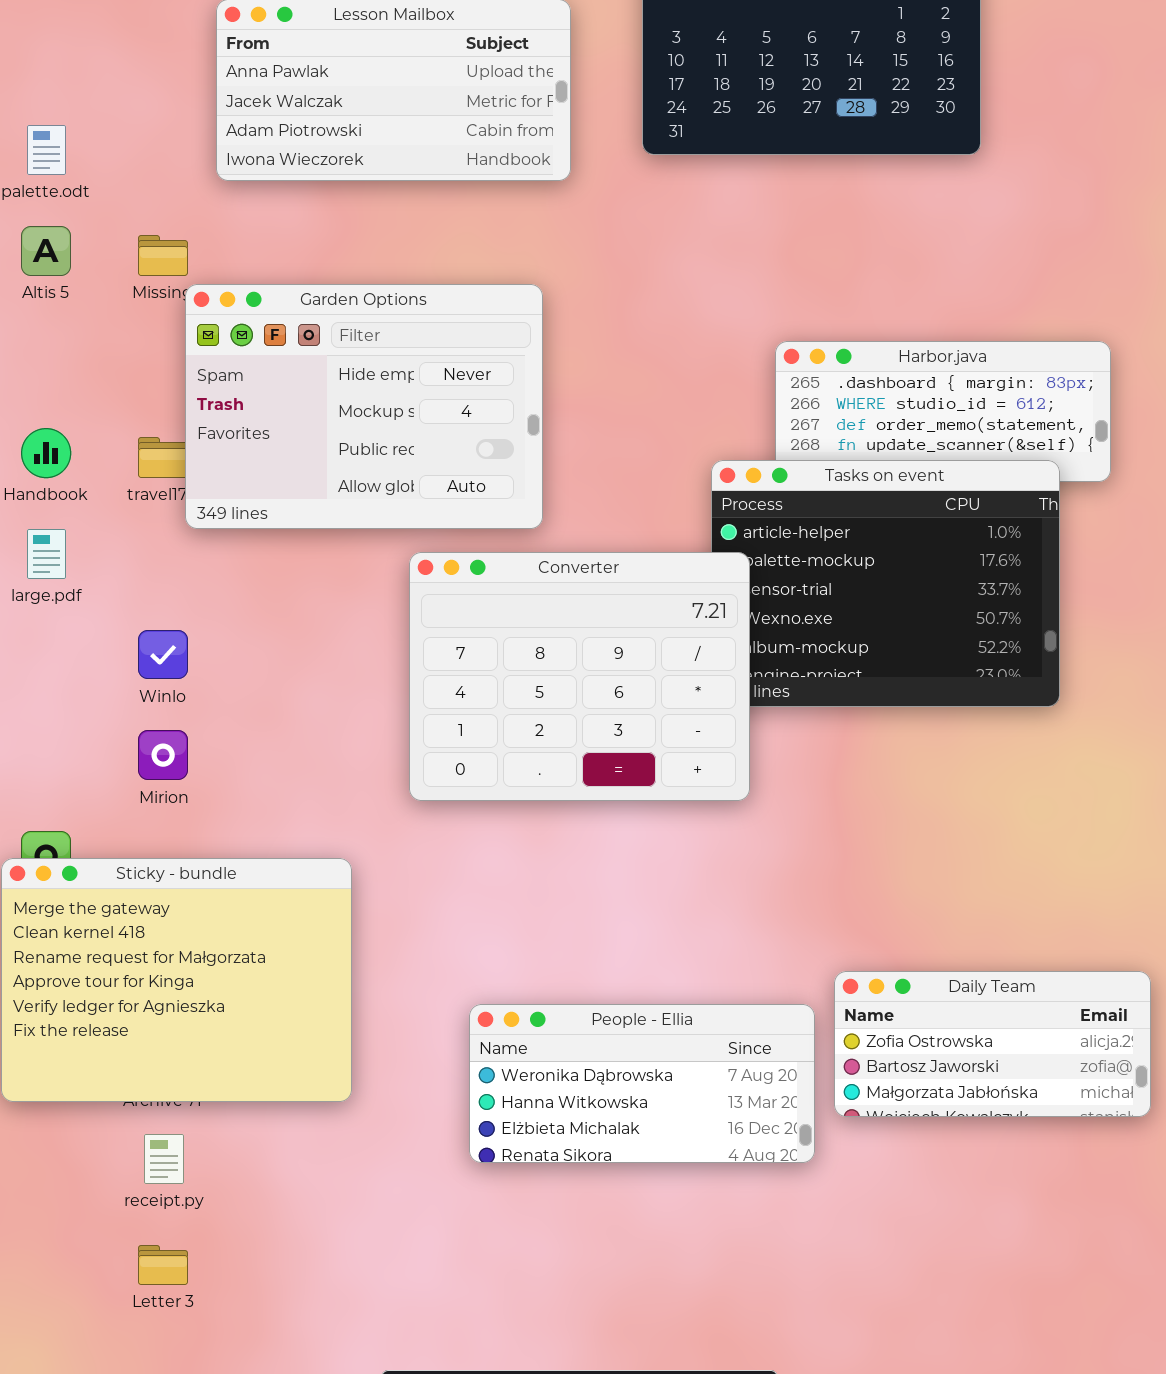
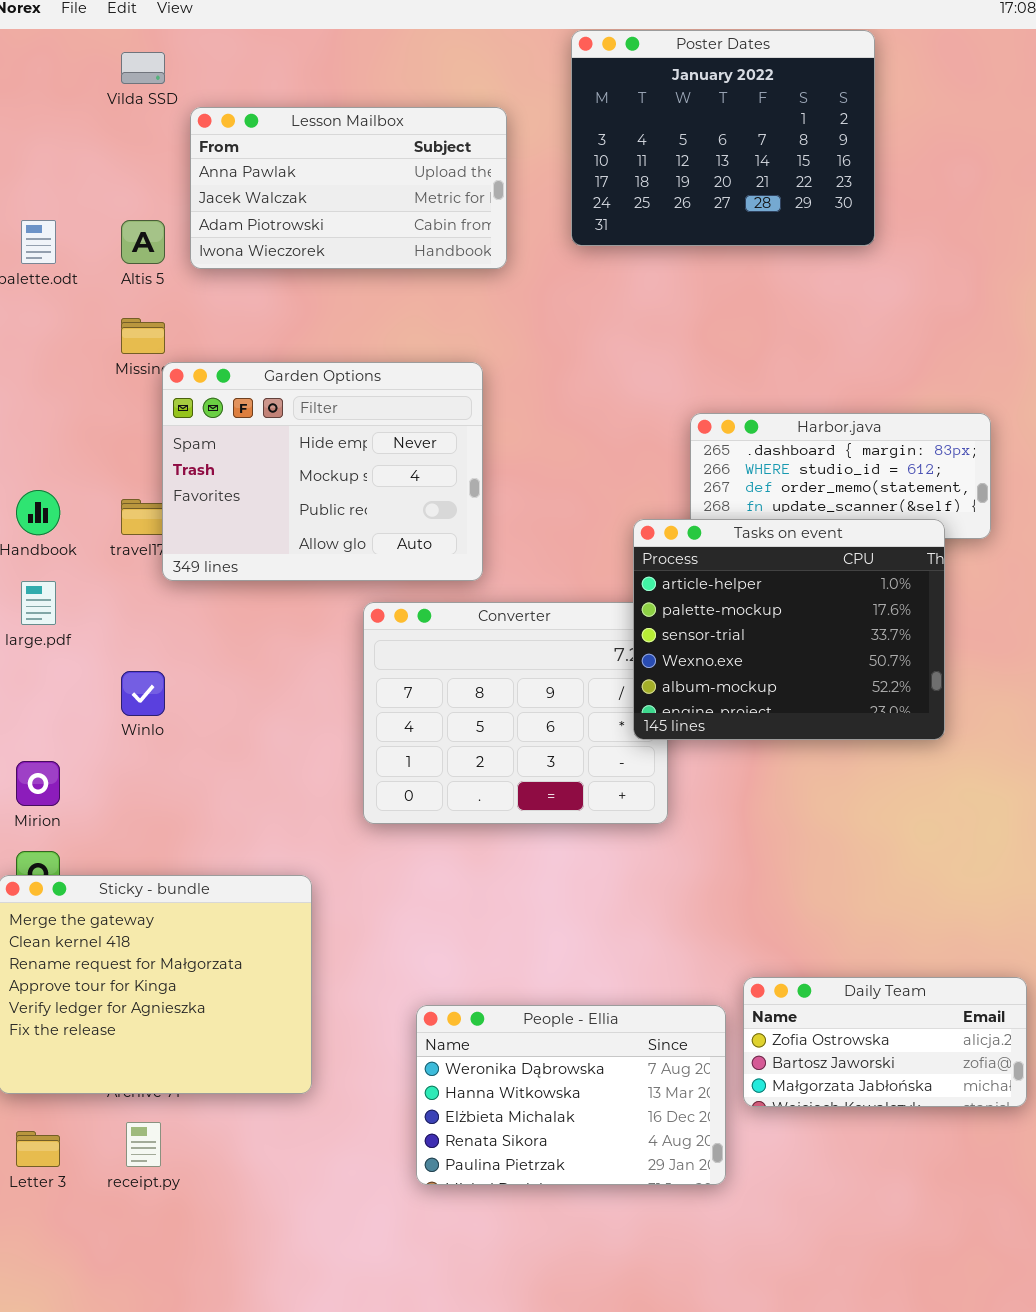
Altis 5: [21,226,71,276] -> [121,220,165,264], moved
Tasks on event: [711,460,1060,707] -> [633,519,945,740], raised
Mirion: [138,730,188,780] -> [16,761,60,806], moved
People - Ellia: [469,1004,815,1163] -> [416,1005,726,1185], resized
Letter 3: [138,1245,188,1285] -> [16,1131,60,1167], moved

